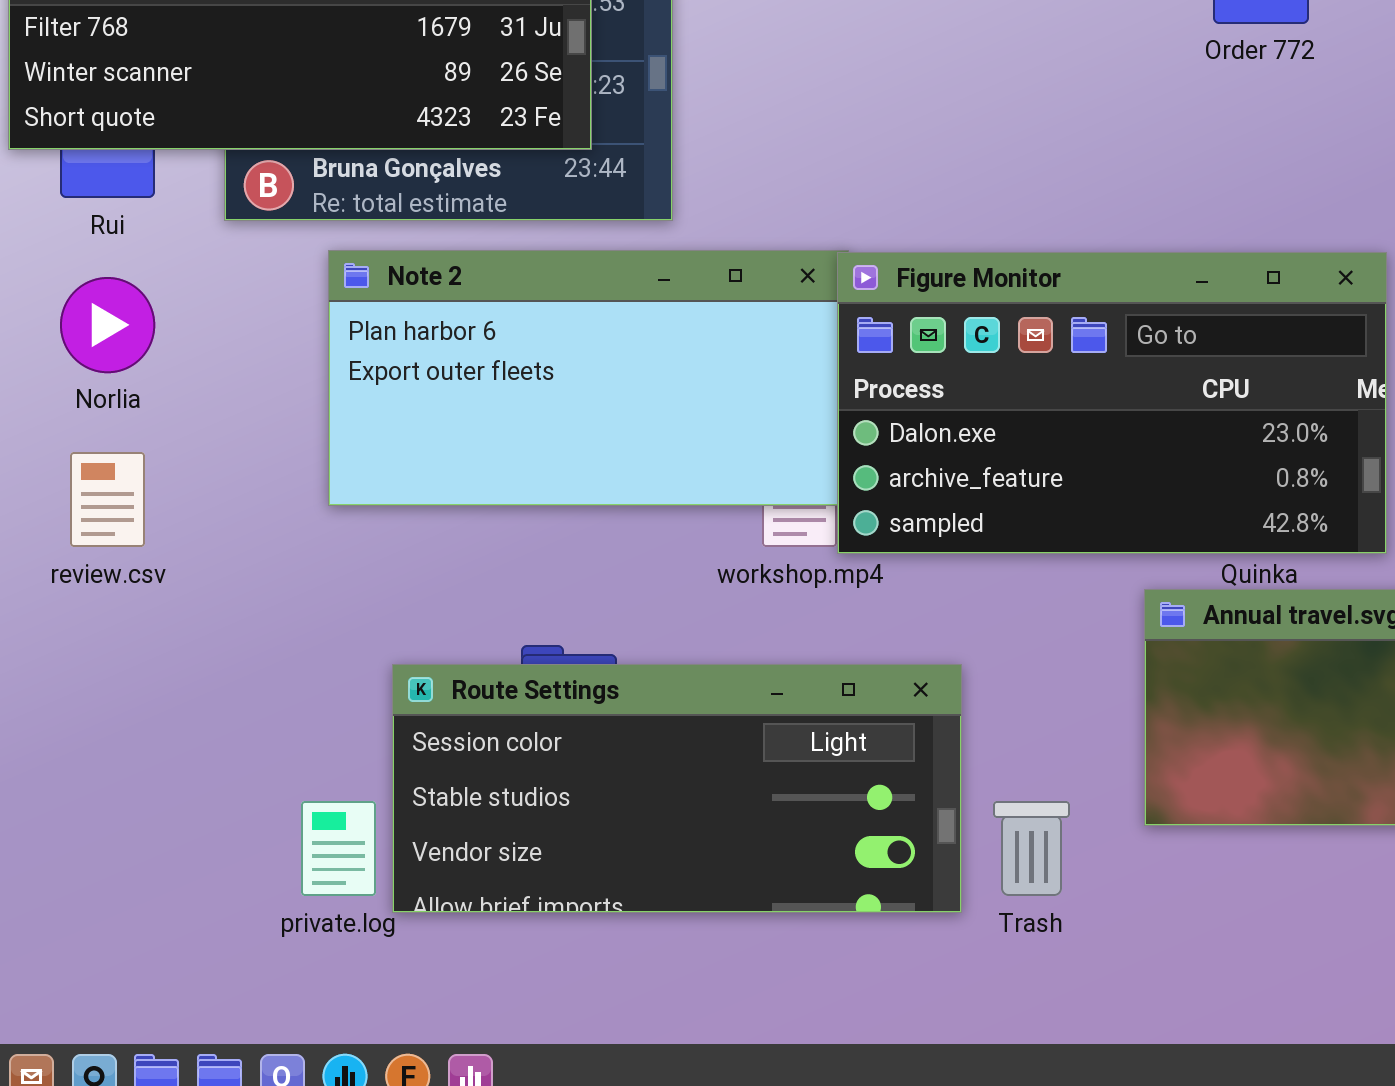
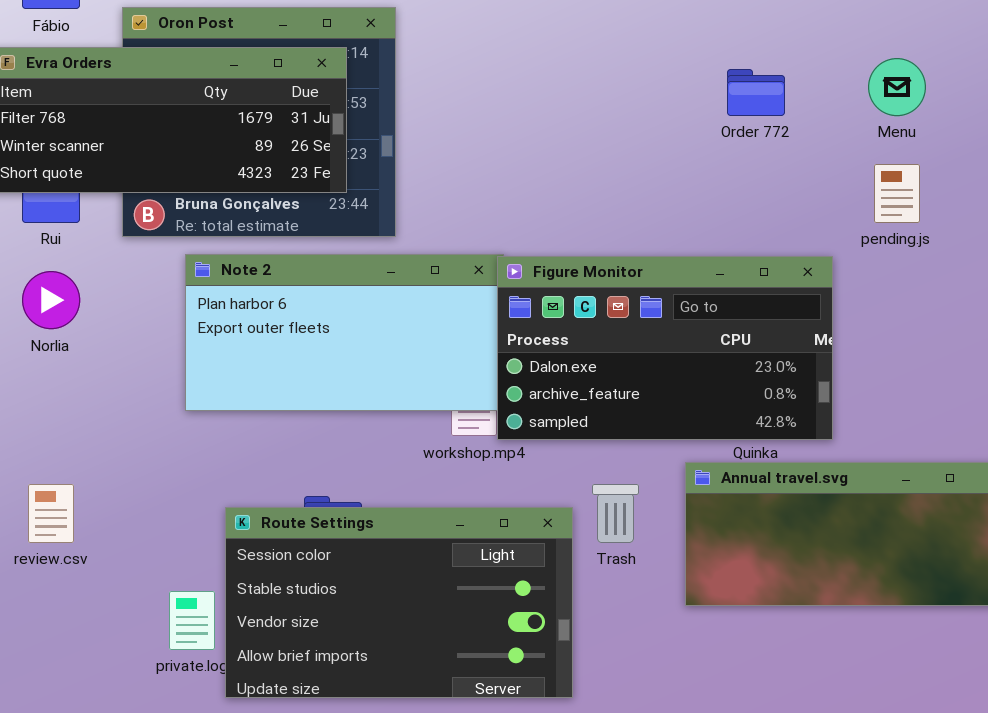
review.csv: [70,452,145,547] -> [28,484,74,543], moved
Route Settings: [392,664,962,913] -> [225,507,573,698], resized
Trash: [993,801,1070,896] -> [592,484,639,543], moved

